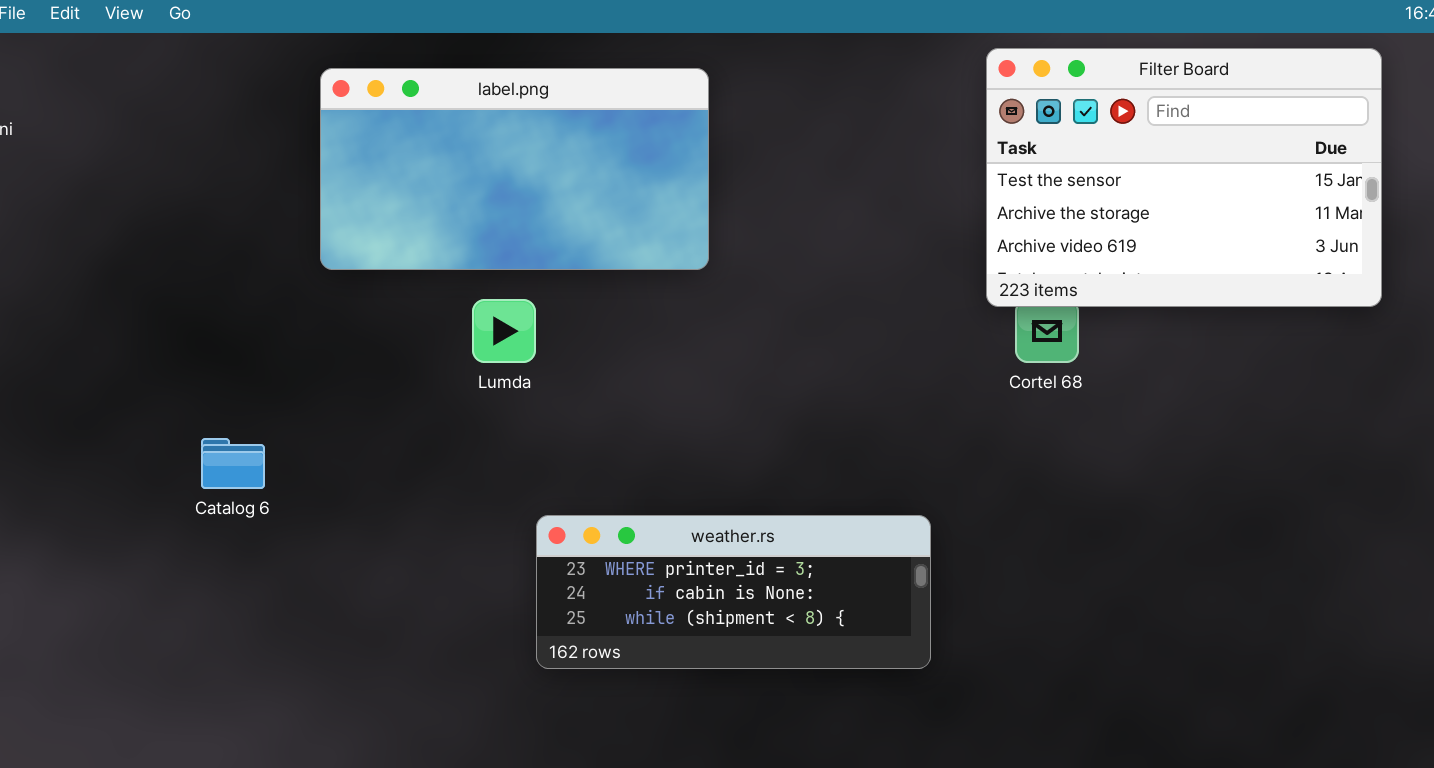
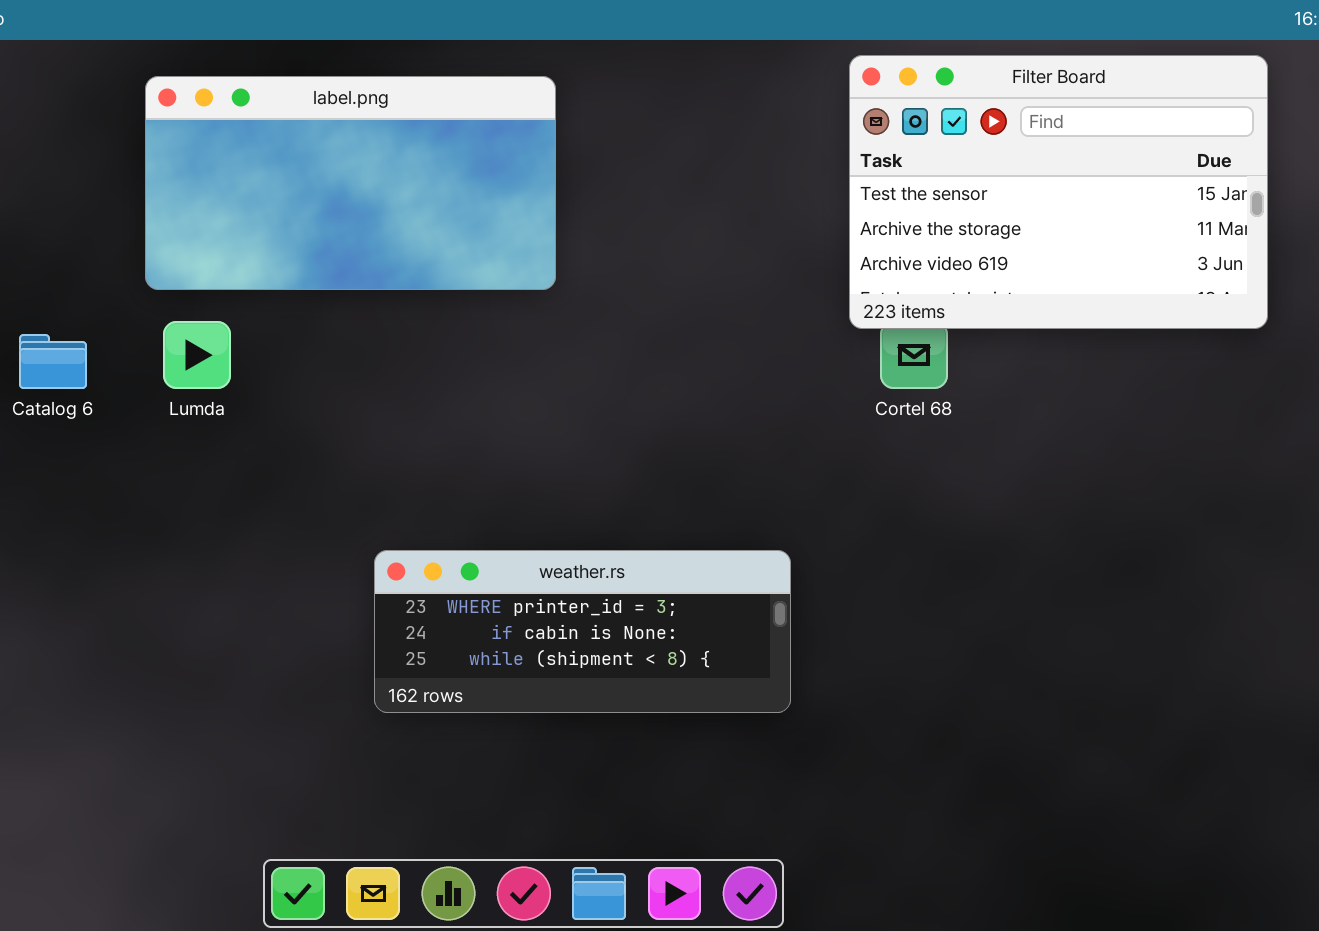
Lumda: [472,299,536,363] -> [163,321,231,389], moved
Catalog 6: [201,438,265,489] -> [19,334,87,389], moved

